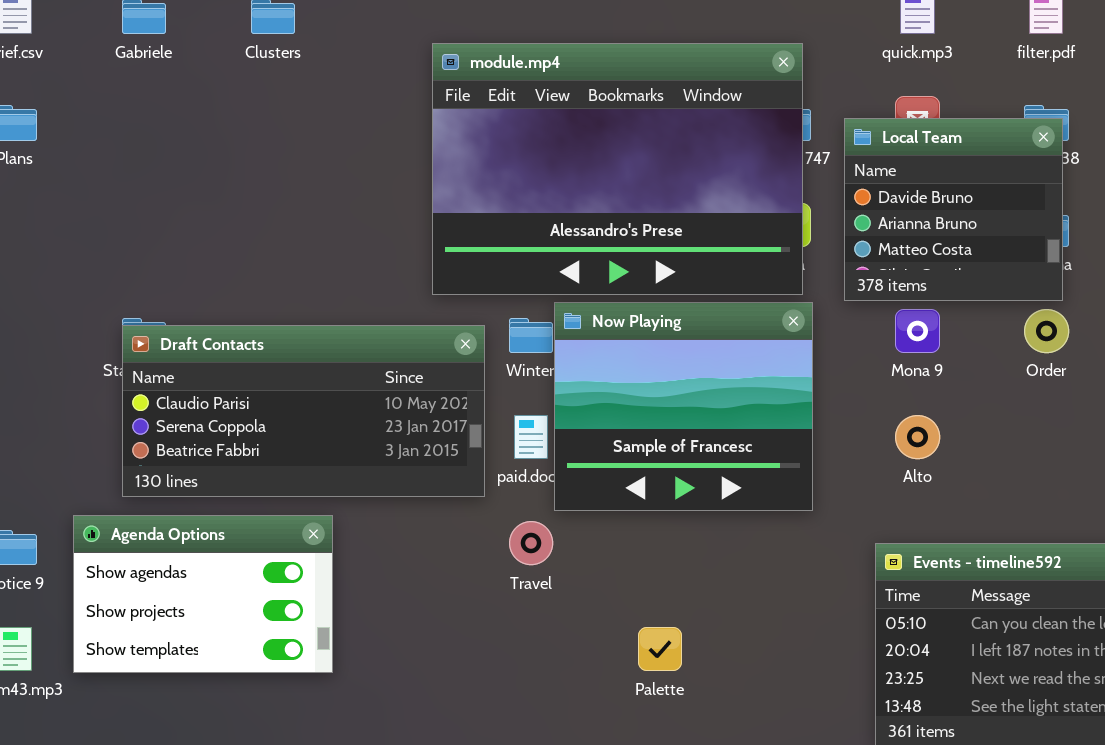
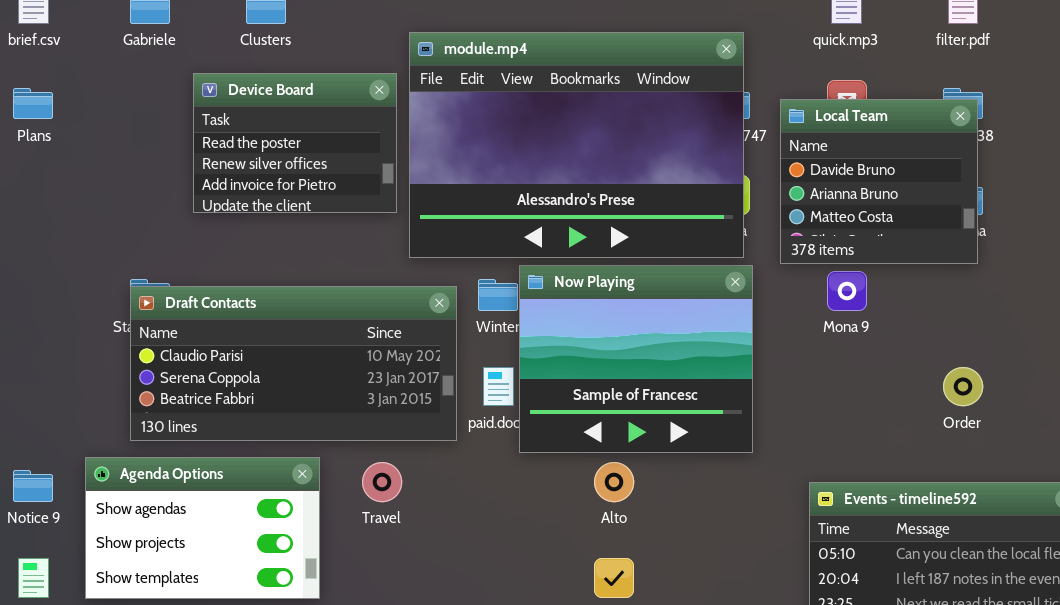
Device Board: none -> [193,73,397,213], opened
Order: [1024,309,1069,353] -> [943,367,983,406], moved
Alto: [895,415,940,459] -> [594,462,634,502], moved
Travel: [509,521,553,565] -> [362,462,402,502], moved

